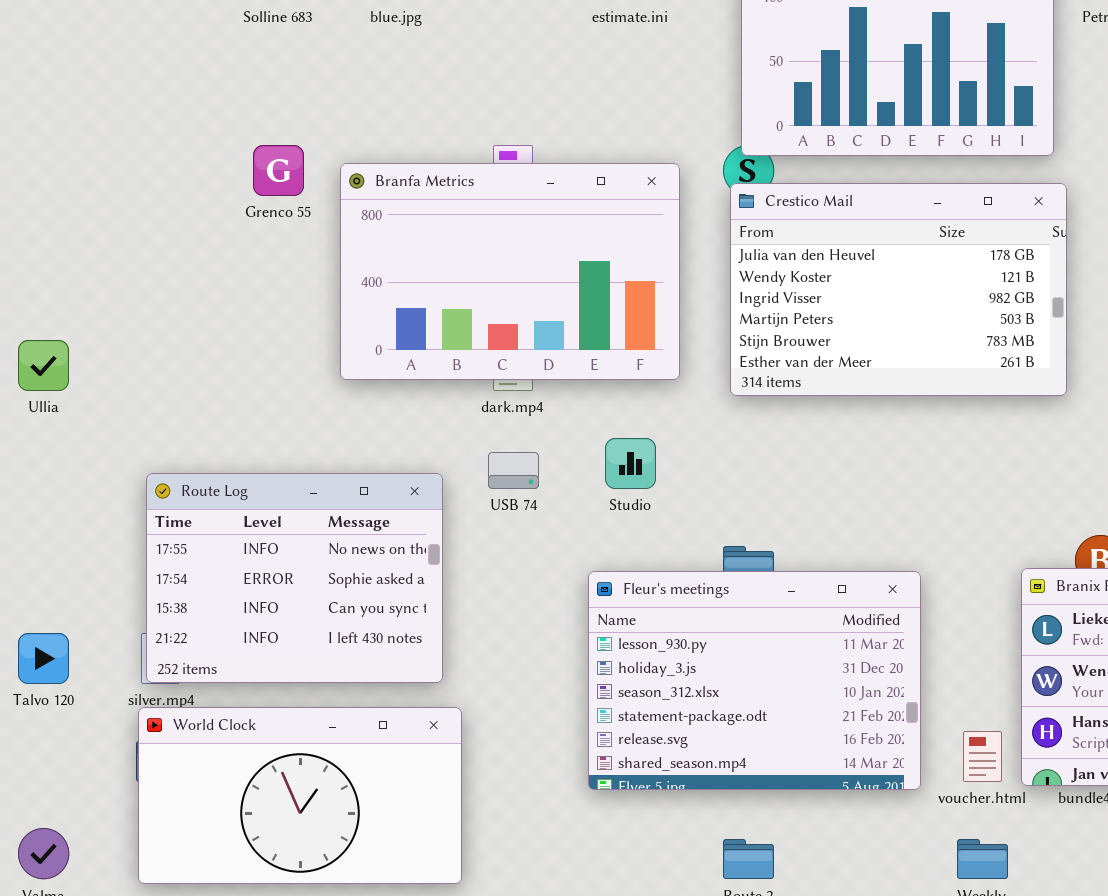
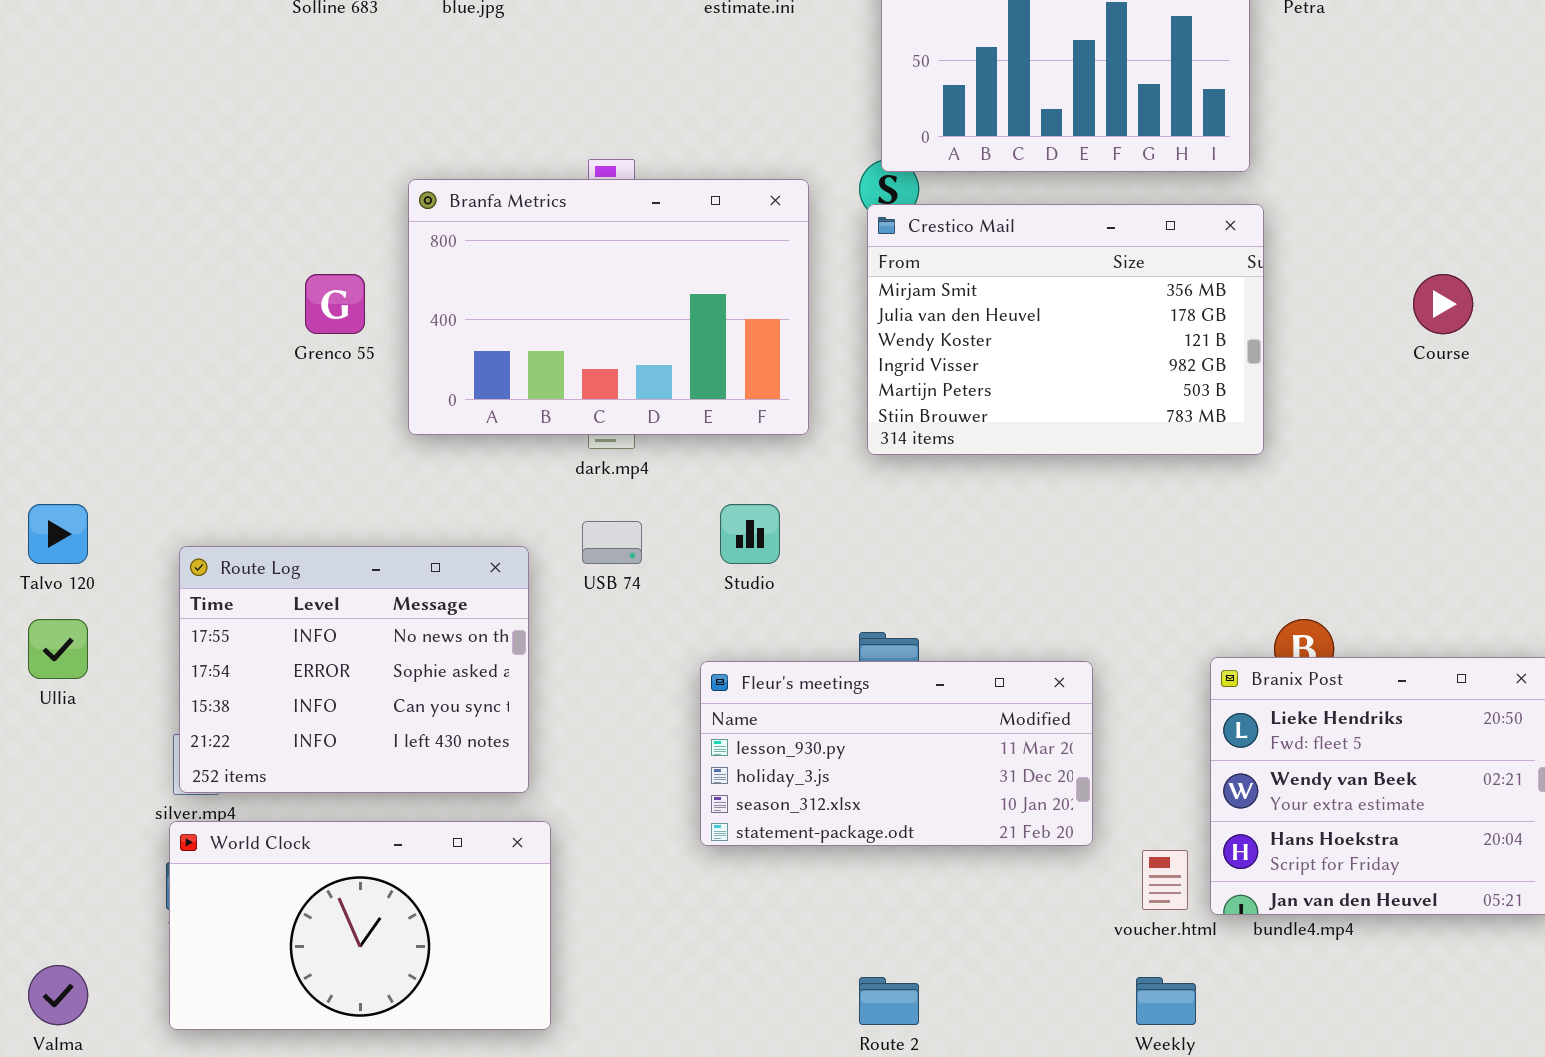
Grenco 55: [253,145,304,196] -> [305,274,365,334], moved
Crestico Mail: [730,183,1067,396] -> [867,204,1264,455], scrolled up 1 row
Ullia: [18,340,69,391] -> [28,619,88,679], moved
Fleur's meetings: [588,571,921,790] -> [700,661,1093,846], resized
Talvo 120: [18,633,69,684] -> [28,504,88,564], moved

